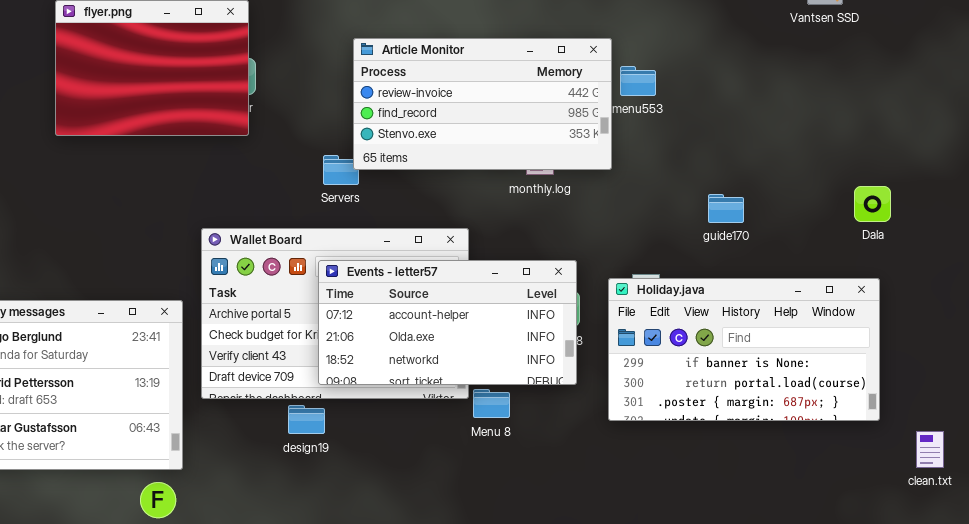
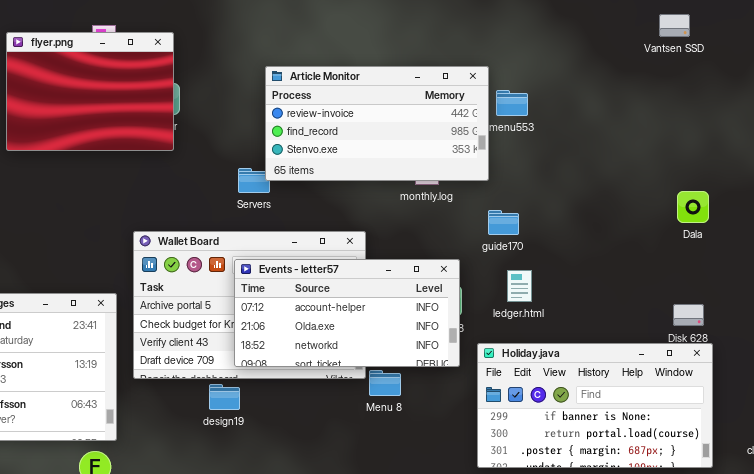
Dala: [854,186,891,222] -> [677,191,709,223], moved
guide170: [708,194,744,223] -> [488,210,519,235], moved
Holiday.java: [608,278,880,421] -> [477,343,713,468], moved

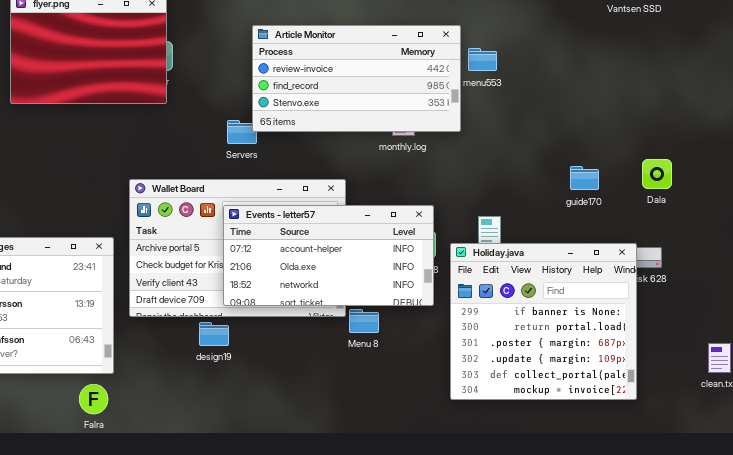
Dala: [677,191,709,223] -> [642,159,672,189], moved
guide170: [488,210,519,235] -> [570,166,599,190], moved
Holiday.java: [477,343,713,468] -> [450,243,637,400], resized

